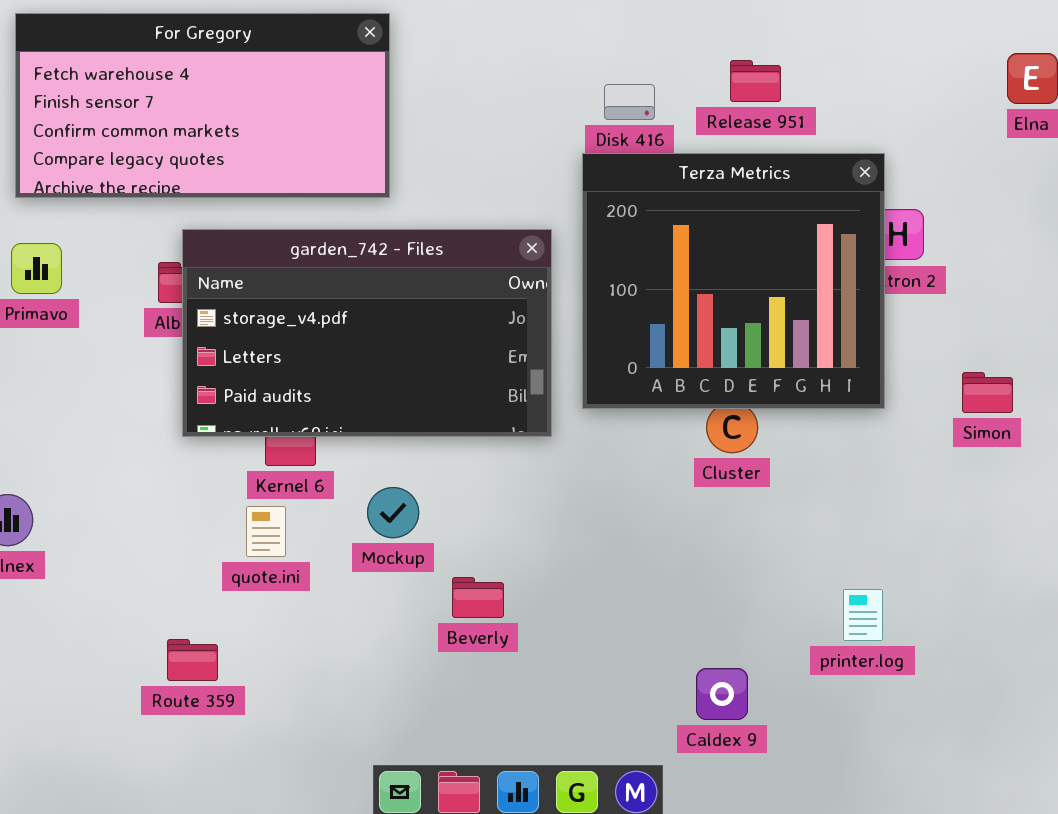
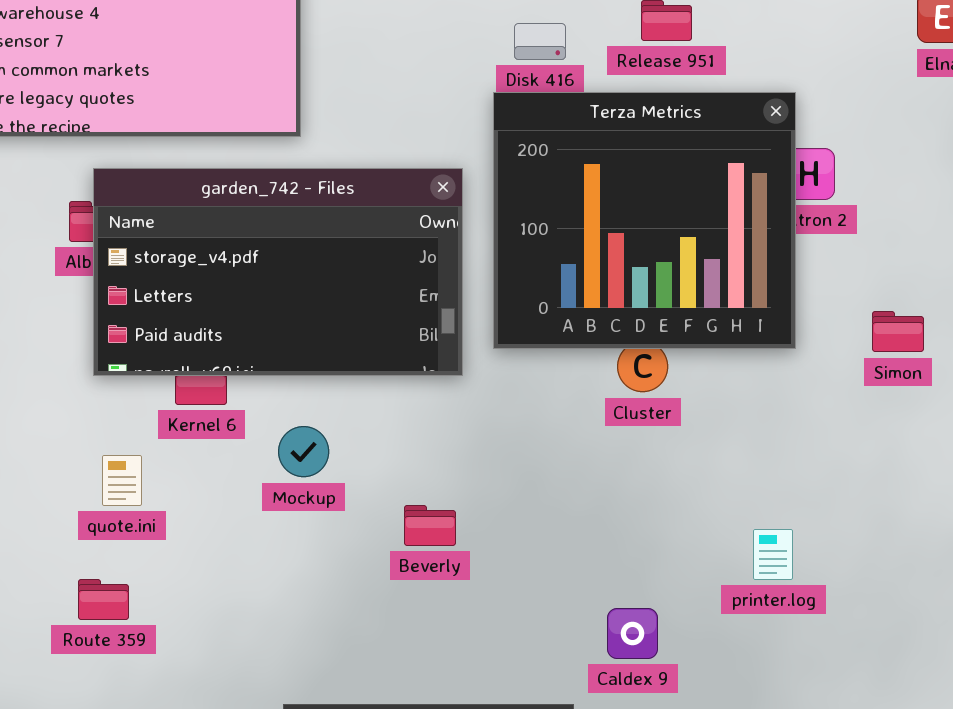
quote.ini: [246,506,286,557] -> [102,455,142,506], moved
Beverly: [452,577,504,618] -> [404,505,456,546], moved

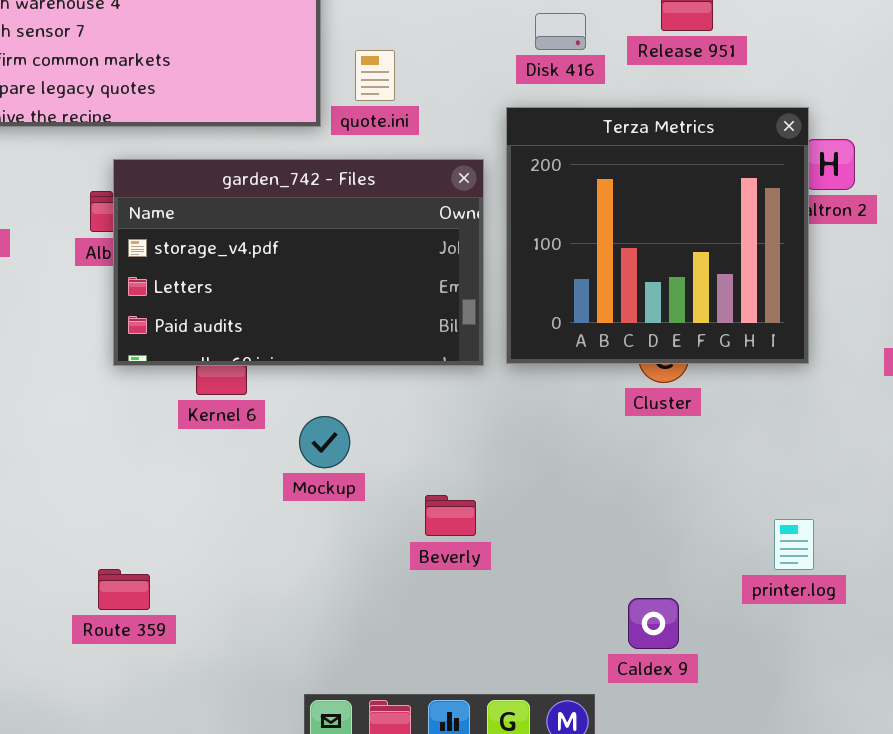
Terza Metrics: [493,92,796,349] -> [506,107,809,364], moved
quote.ini: [102,455,142,506] -> [355,50,395,101], moved

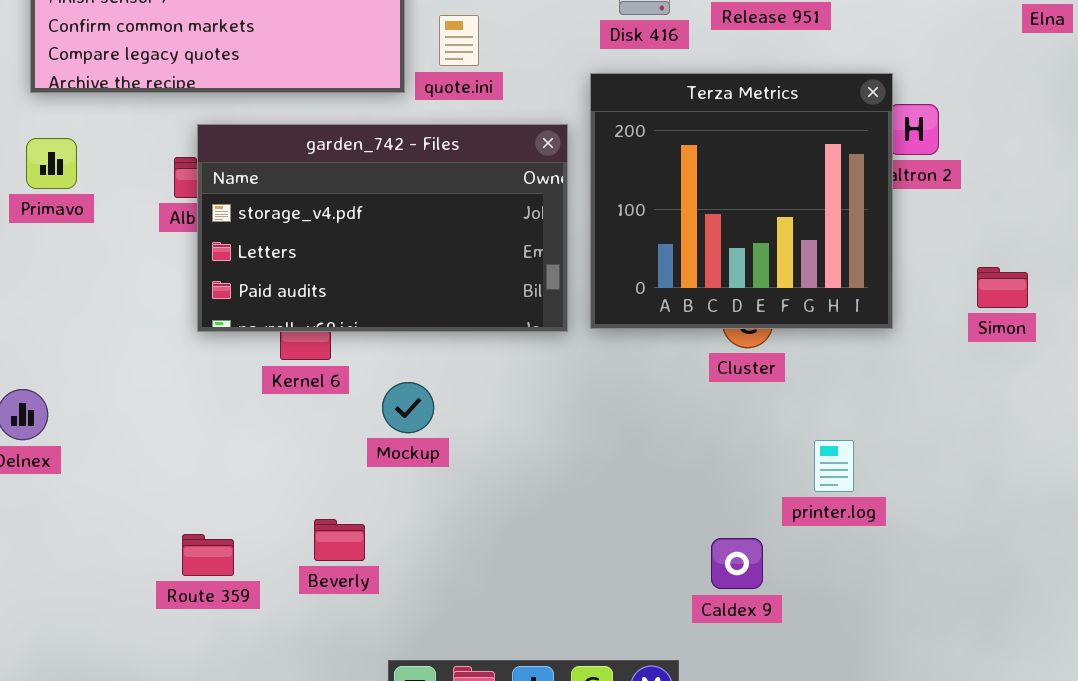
Beverly: [425,495,476,536] -> [314,519,365,561], moved
printer.log: [774,519,814,570] -> [814,440,854,492], moved
Caldex 9: [628,598,679,649] -> [711,538,763,589], moved

